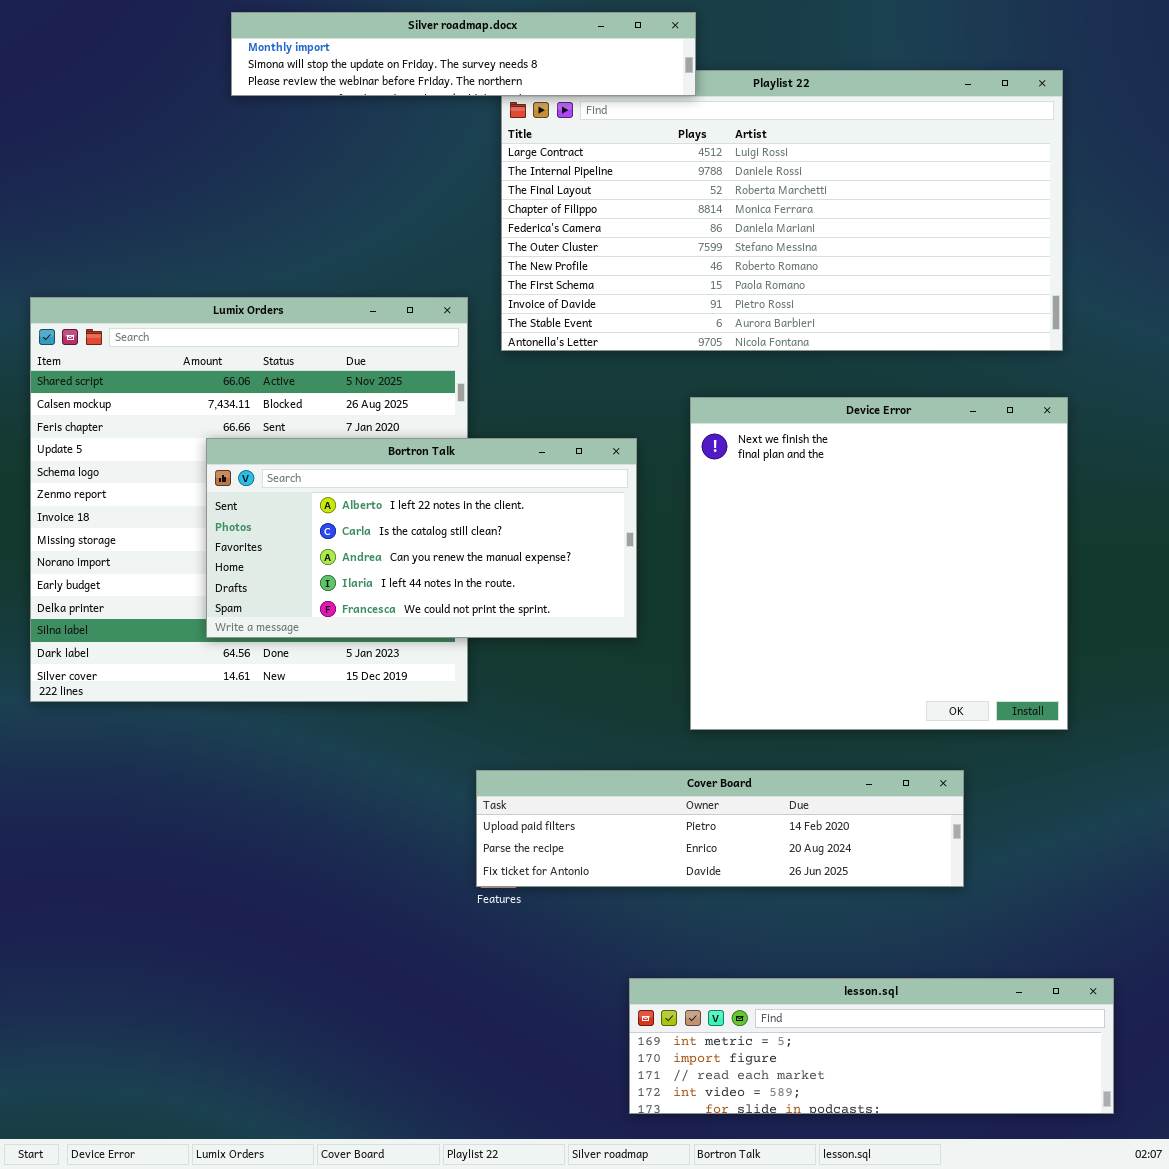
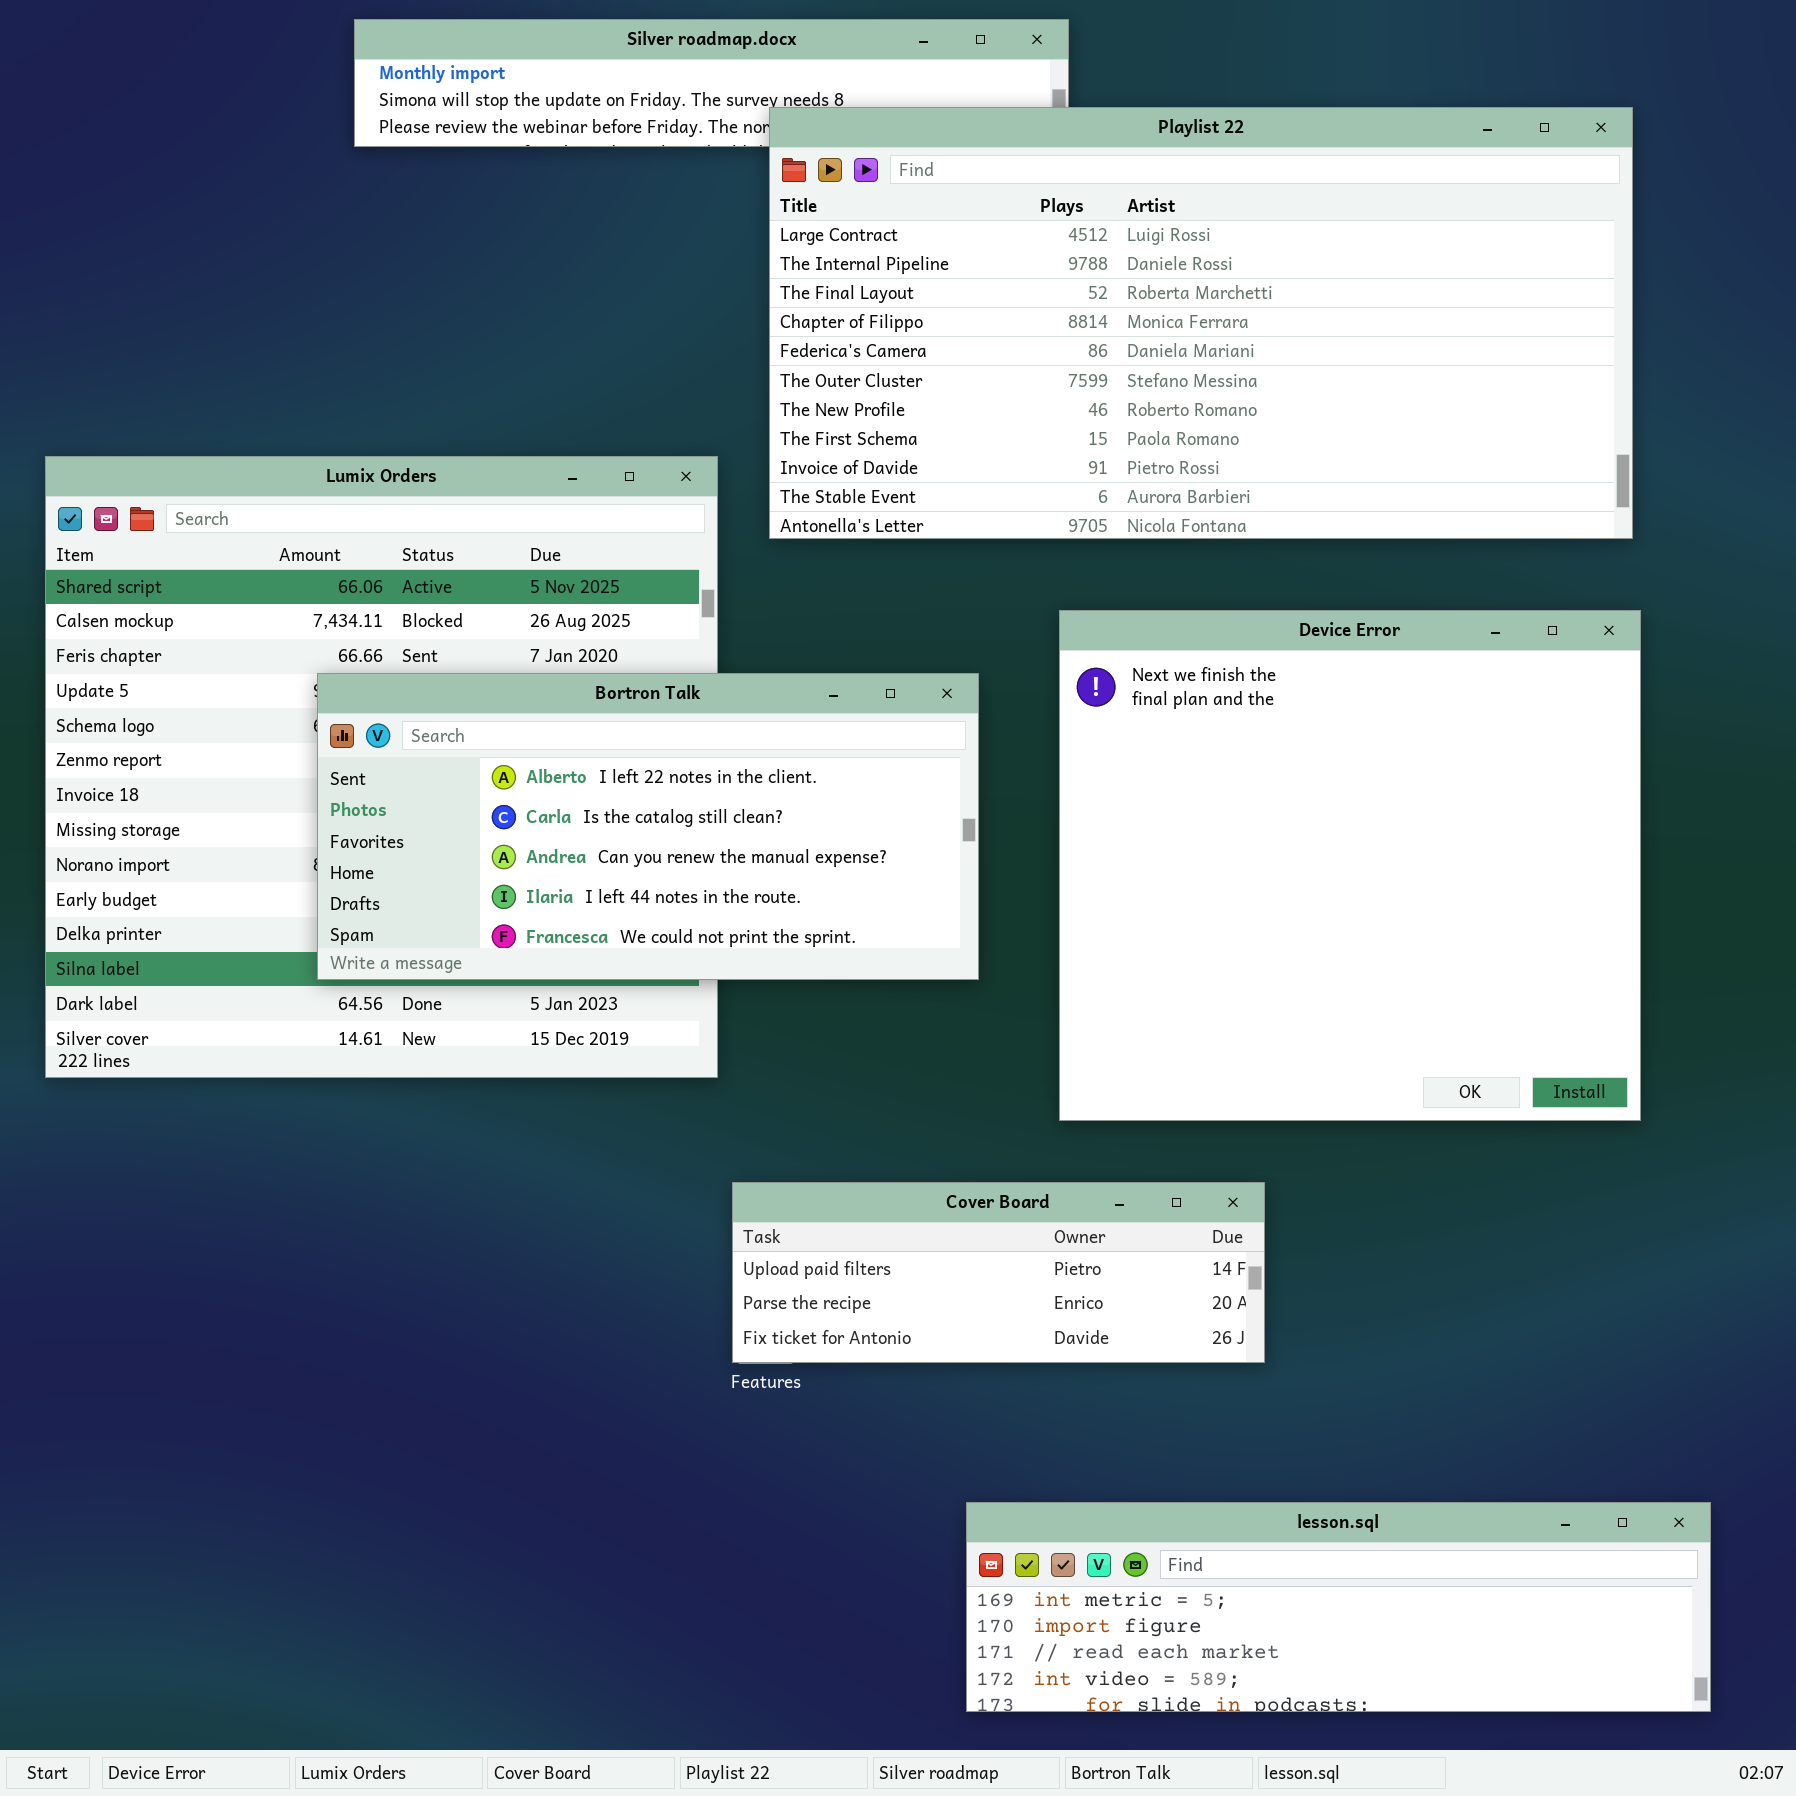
Playlist 22: [501,70,1063,351] -> [769,107,1633,539], raised
Cover Board: [476,770,964,887] -> [732,1182,1265,1363], resized

